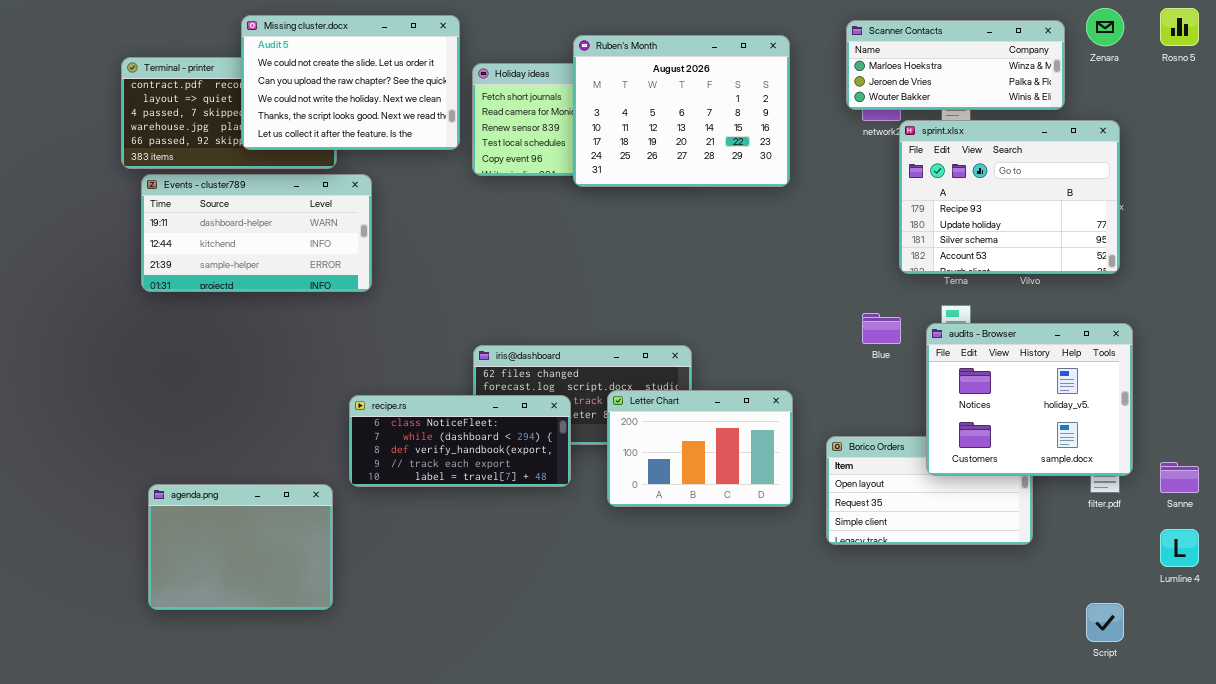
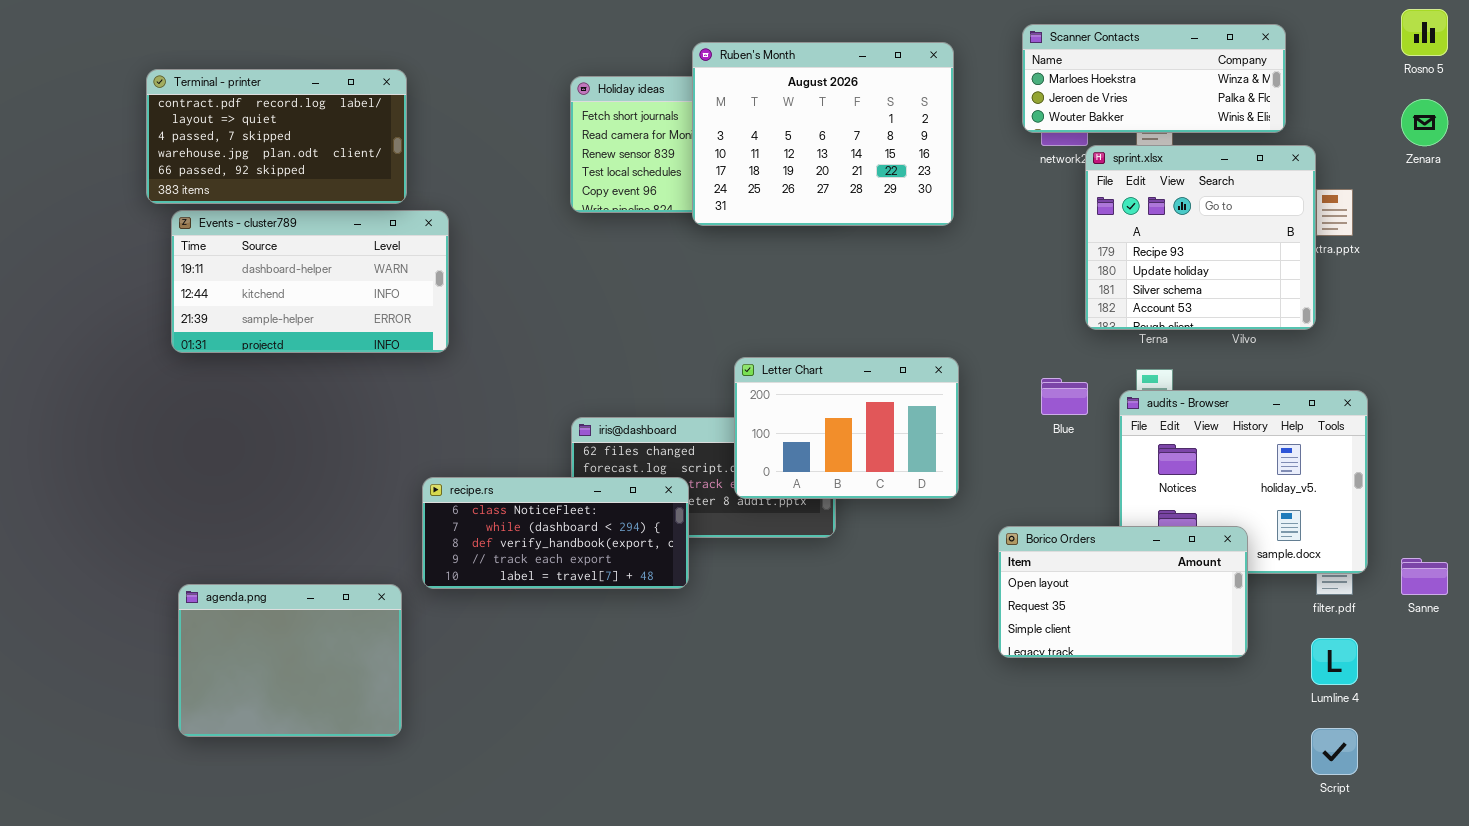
Zenara: [1086,8,1124,46] -> [1401,99,1448,146], moved
Missing cluster.docx: [241,15,460,150] -> none, closed
sprint.xlsx: [899,120,1120,274] -> [1085,145,1316,330], resized
Letter Chart: [607,390,793,507] -> [734,357,959,499], moved
Borico Orders: [826,436,1033,545] -> [998,526,1248,658], raised
Lumline 4: [1160,529,1199,567] -> [1311,638,1358,685], moved

